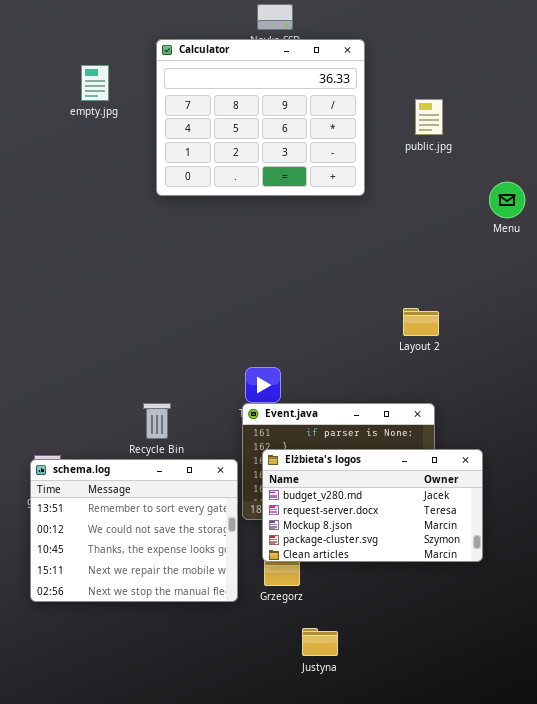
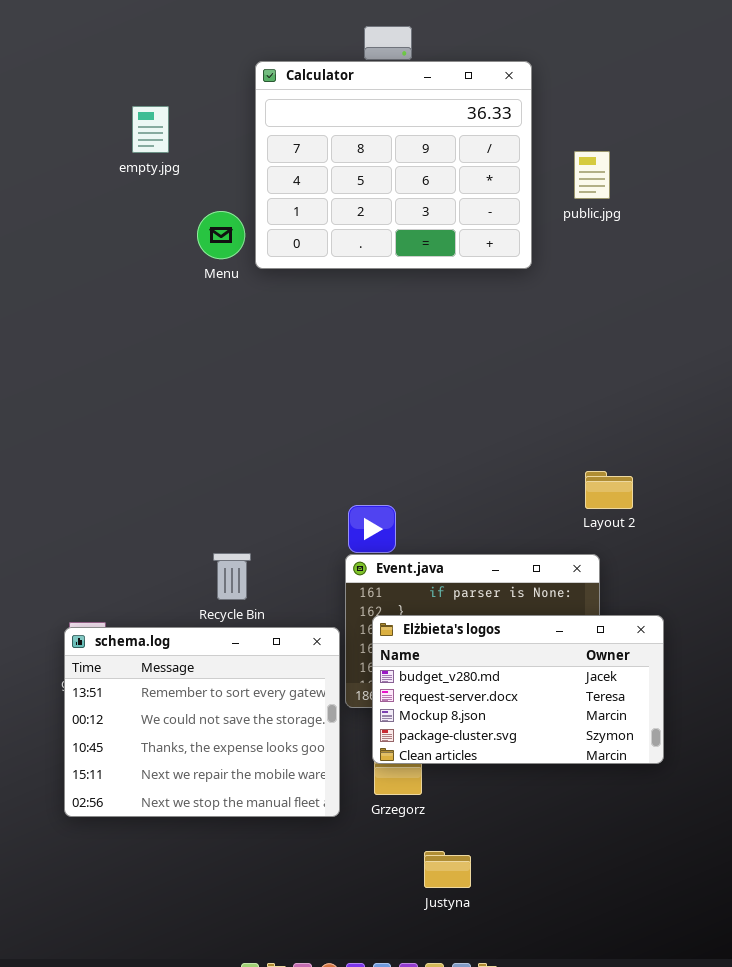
Calculator: [156,39,365,196] -> [255,61,532,269], moved
Menu: [489,182,525,218] -> [197,211,245,259], moved
Layout 2: [403,308,439,336] -> [585,471,633,509], moved

